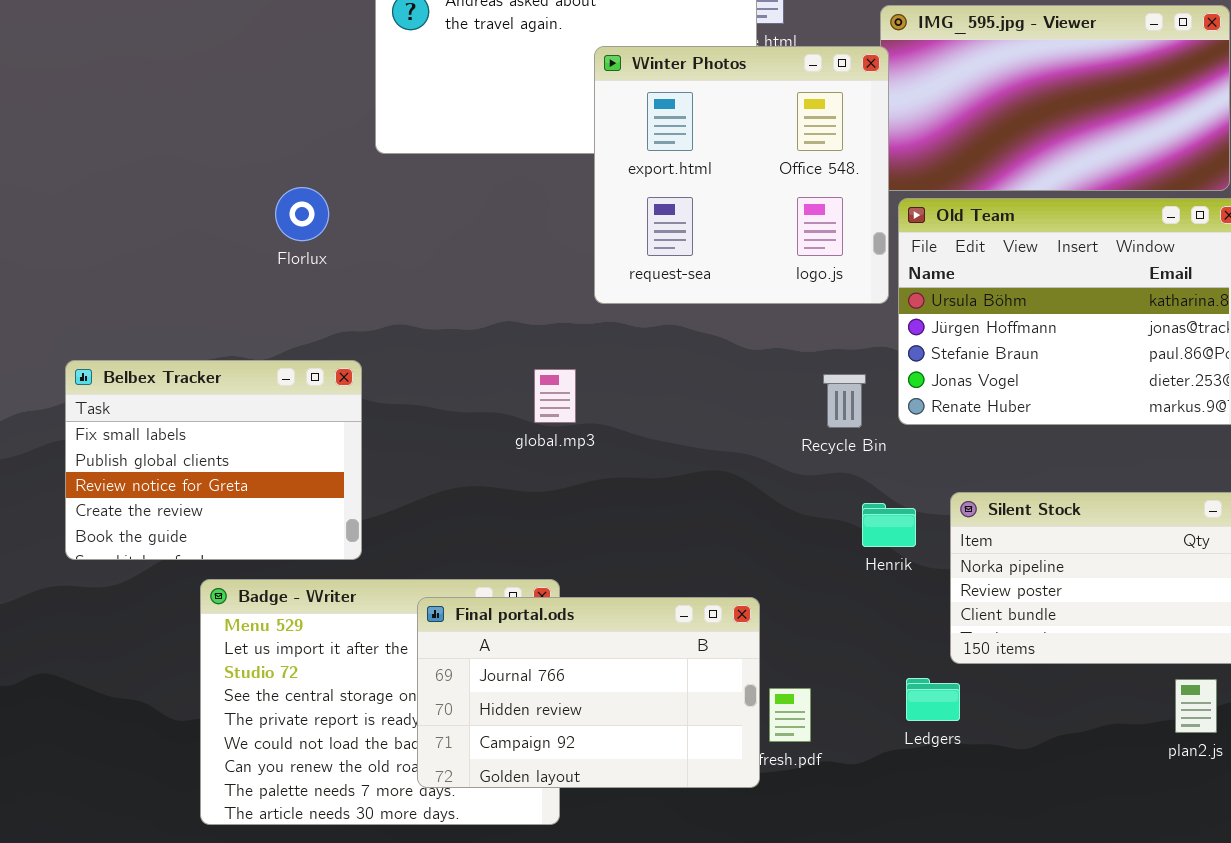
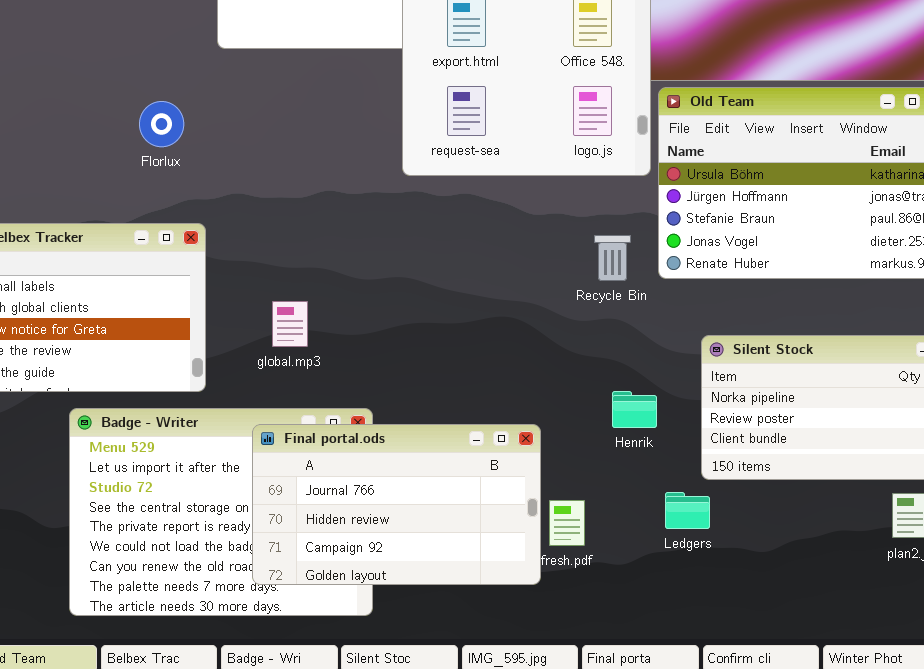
Florlux: [275,187,329,241] -> [139,101,184,147], moved
global.mp3: [534,369,576,423] -> [272,301,308,347], moved
Henrik: [862,503,916,547] -> [612,391,657,428], moved

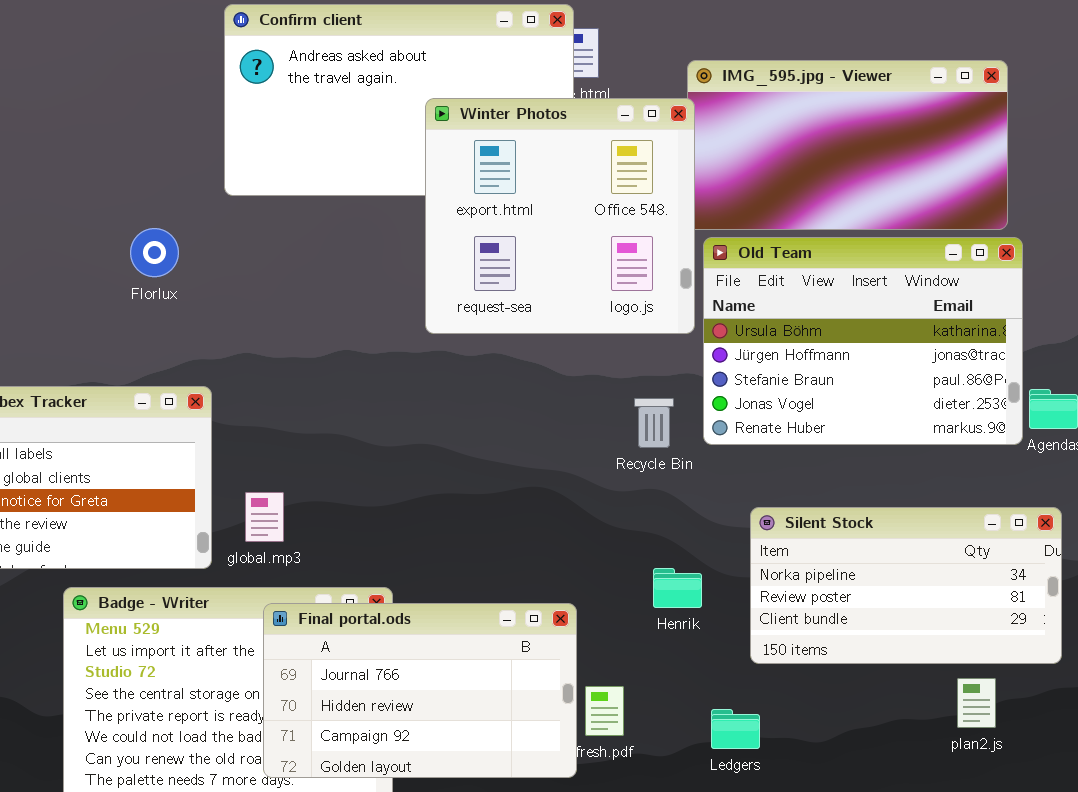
Florlux: [139,101,184,147] -> [130,228,179,277], moved
global.mp3: [272,301,308,347] -> [245,492,284,542], moved
Ledgers: [665,492,710,529] -> [711,709,760,749], moved

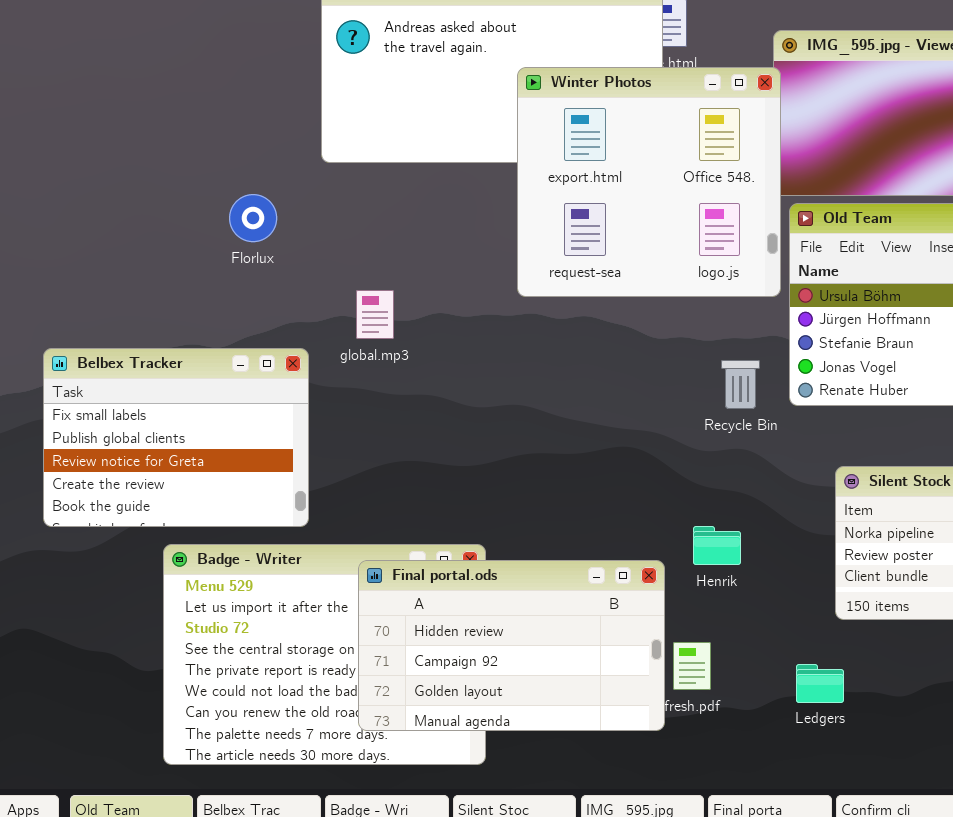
global.mp3: [245,492,284,542] -> [356,290,394,339], moved
Henrik: [653,568,702,608] -> [693,526,741,565], moved
Final portal.ods: [263,603,577,778] -> [358,560,665,731], scrolled down 1 row

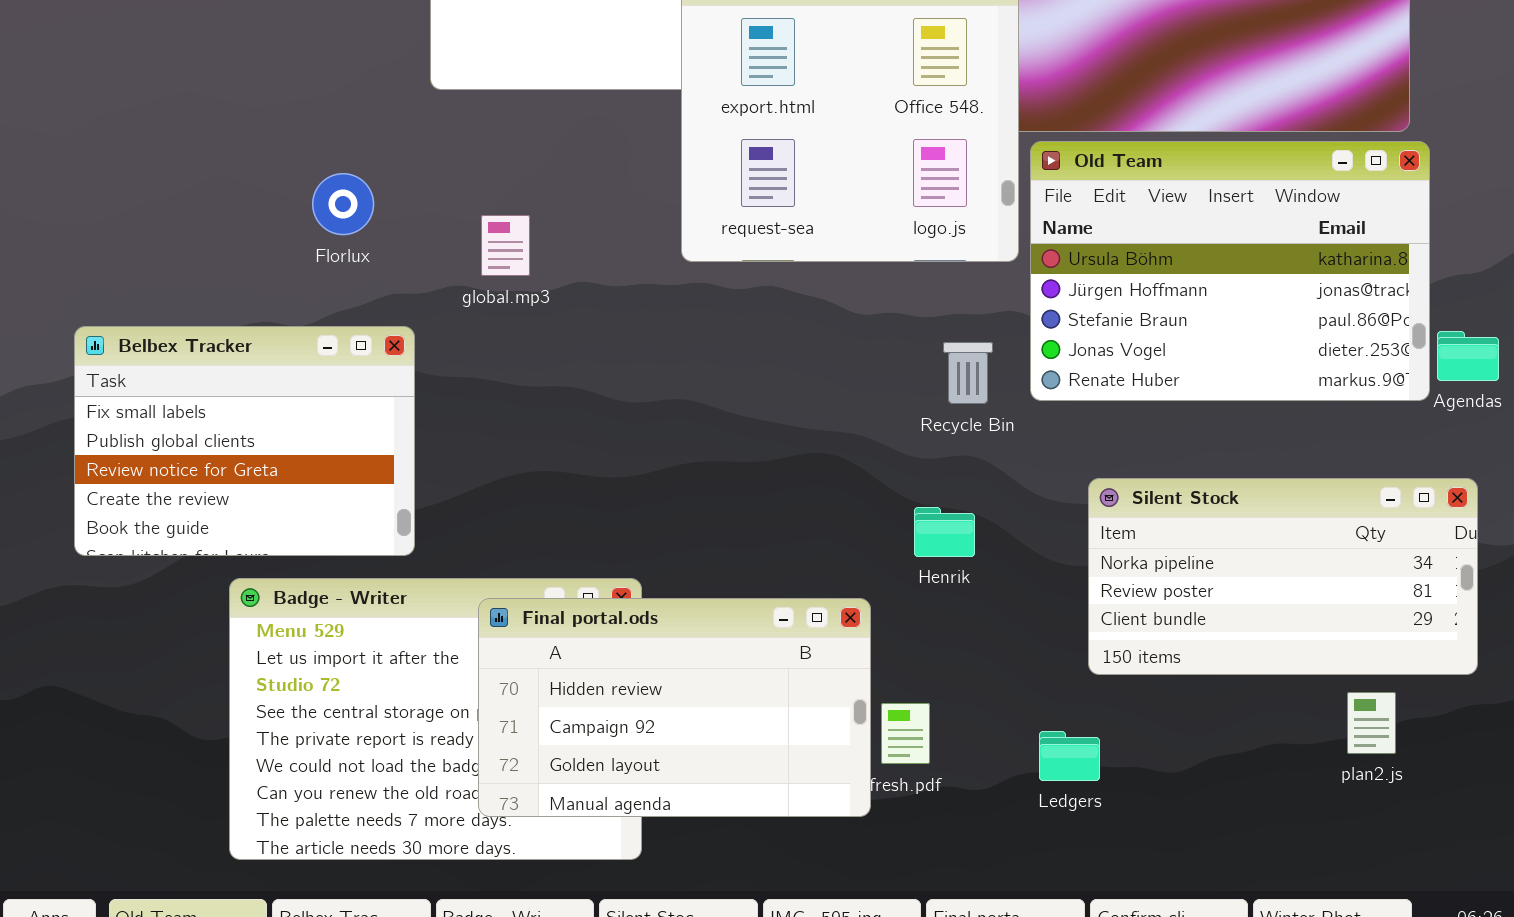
Florlux: [229,194,277,242] -> [312,173,374,235], moved
global.mp3: [356,290,394,339] -> [481,215,530,276], moved
Henrik: [693,526,741,565] -> [914,507,975,557], moved

